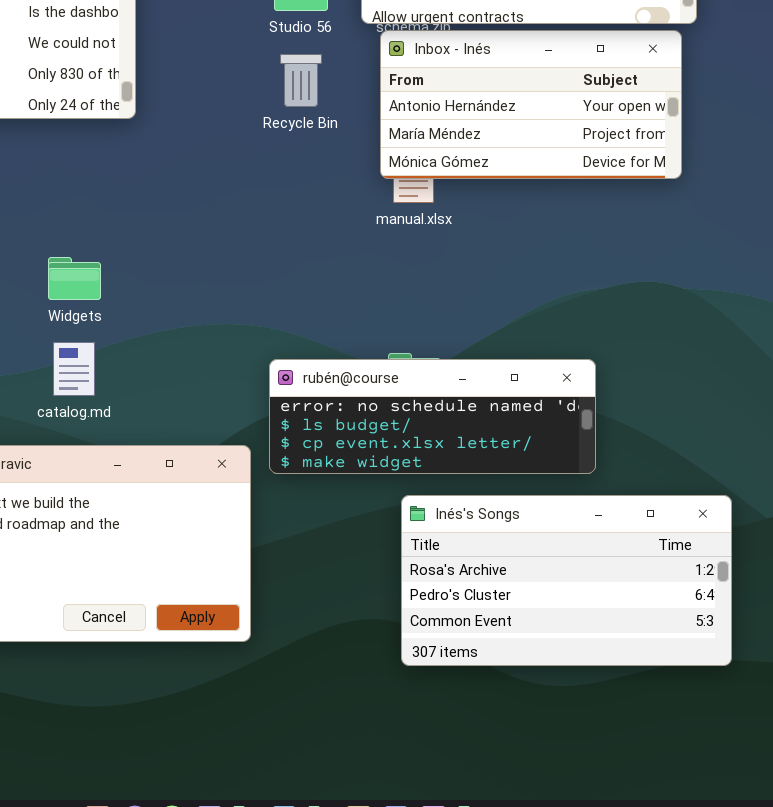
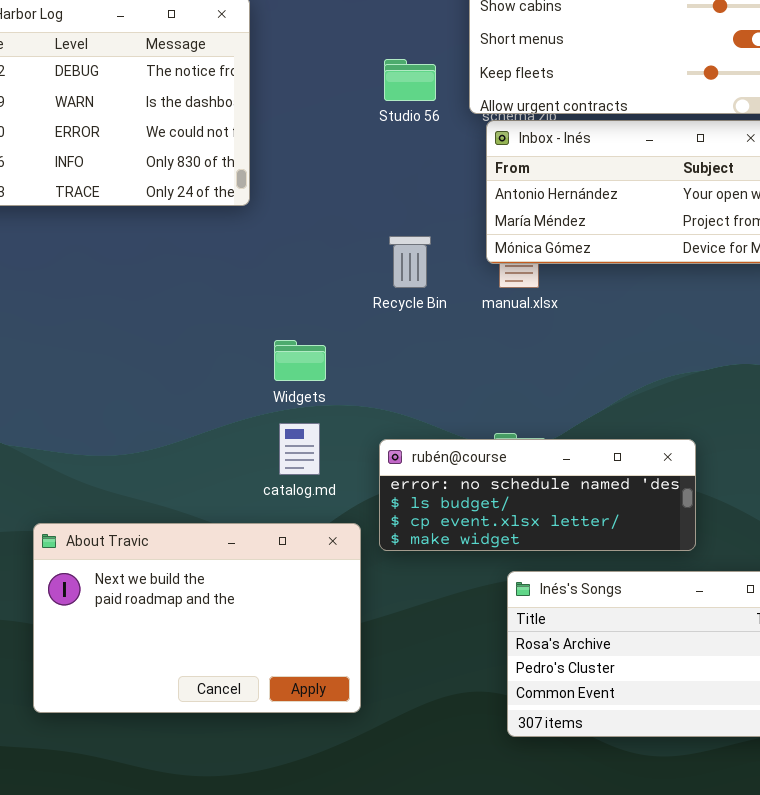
Recycle Bin: [280,54,322,107] -> [389,236,431,288], moved
Widgets: [48,257,101,300] -> [274,340,326,381], moved
catalog.md: [53,342,95,396] -> [279,423,320,475], moved

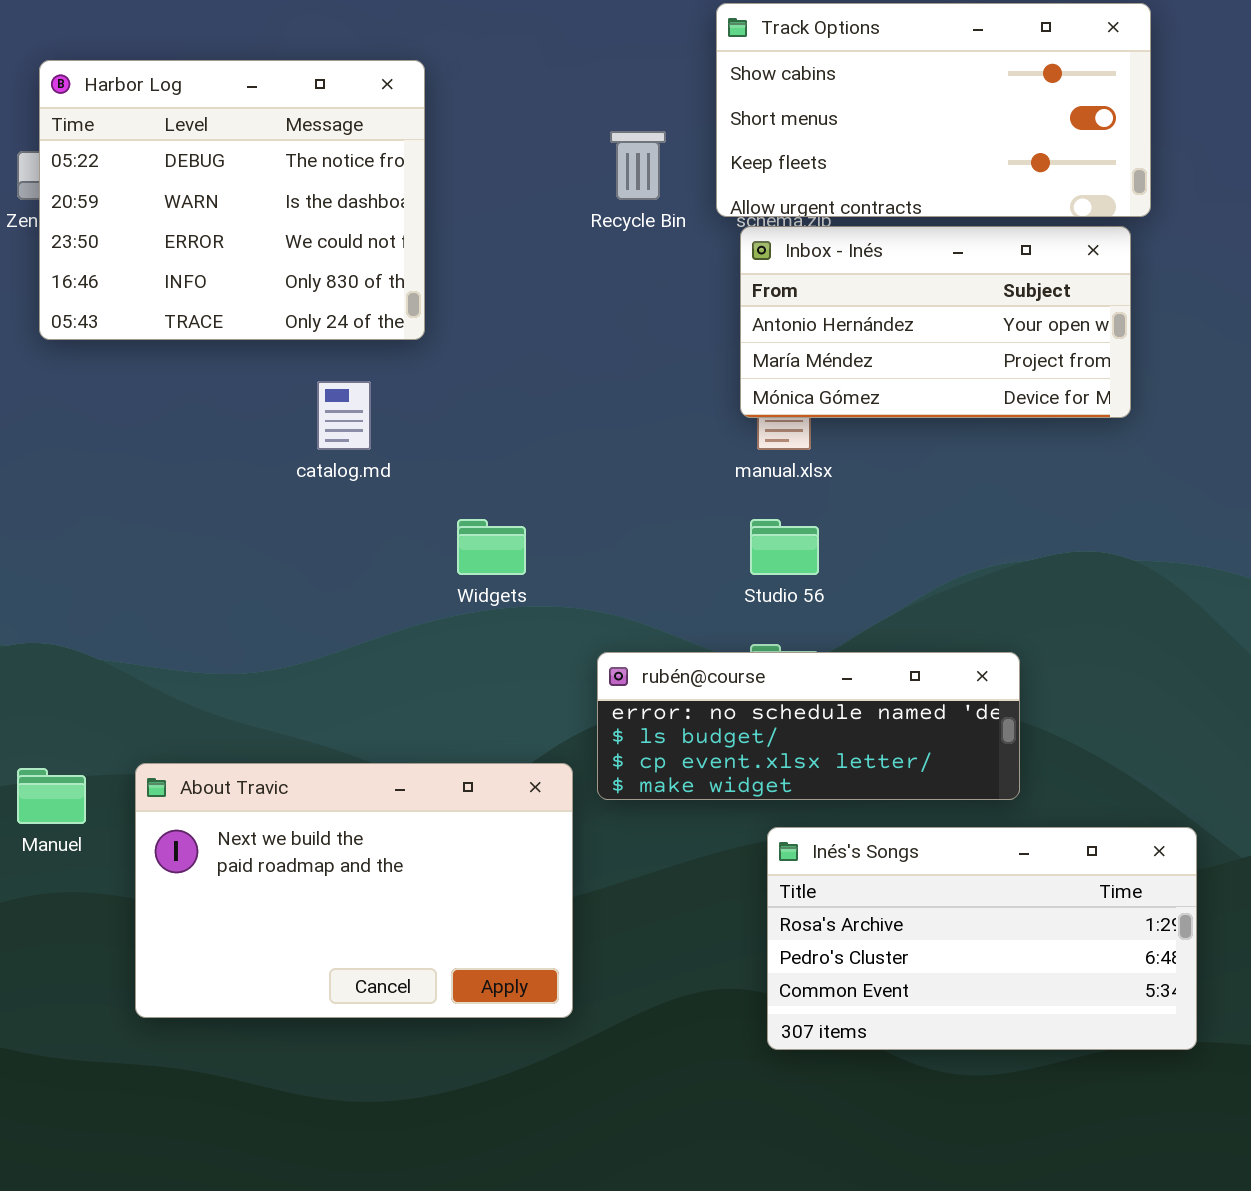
Studio 56: [384,59,436,101] -> [750,519,819,575], moved
Recycle Bin: [389,236,431,288] -> [610,131,666,200], moved
catalog.md: [279,423,320,475] -> [317,381,371,450], moved

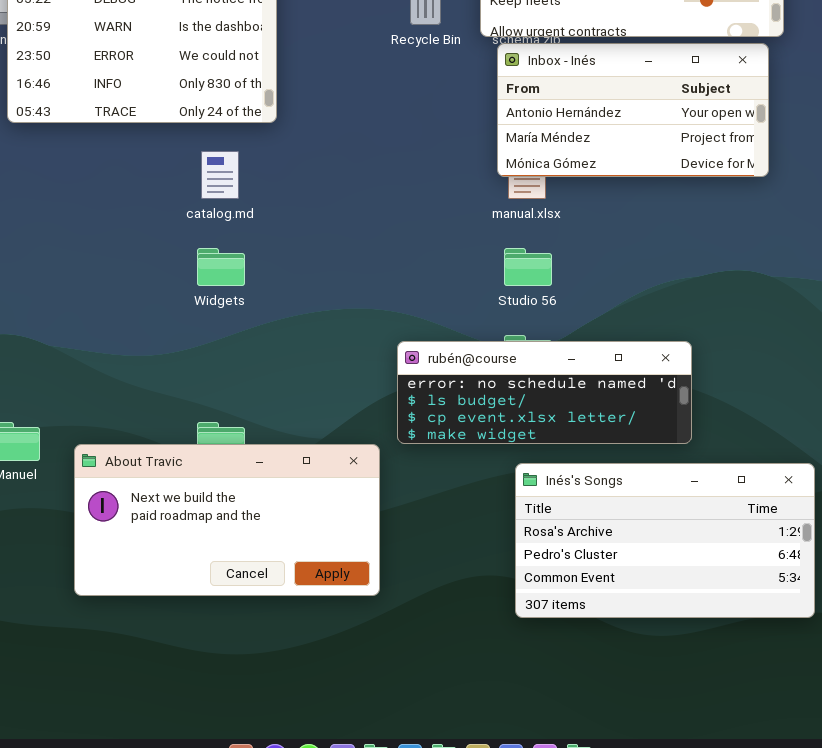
Widgets: [457,519,526,575] -> [197,248,245,286], moved
About Travic: [135,763,573,1018] -> [74,444,380,596], resized

